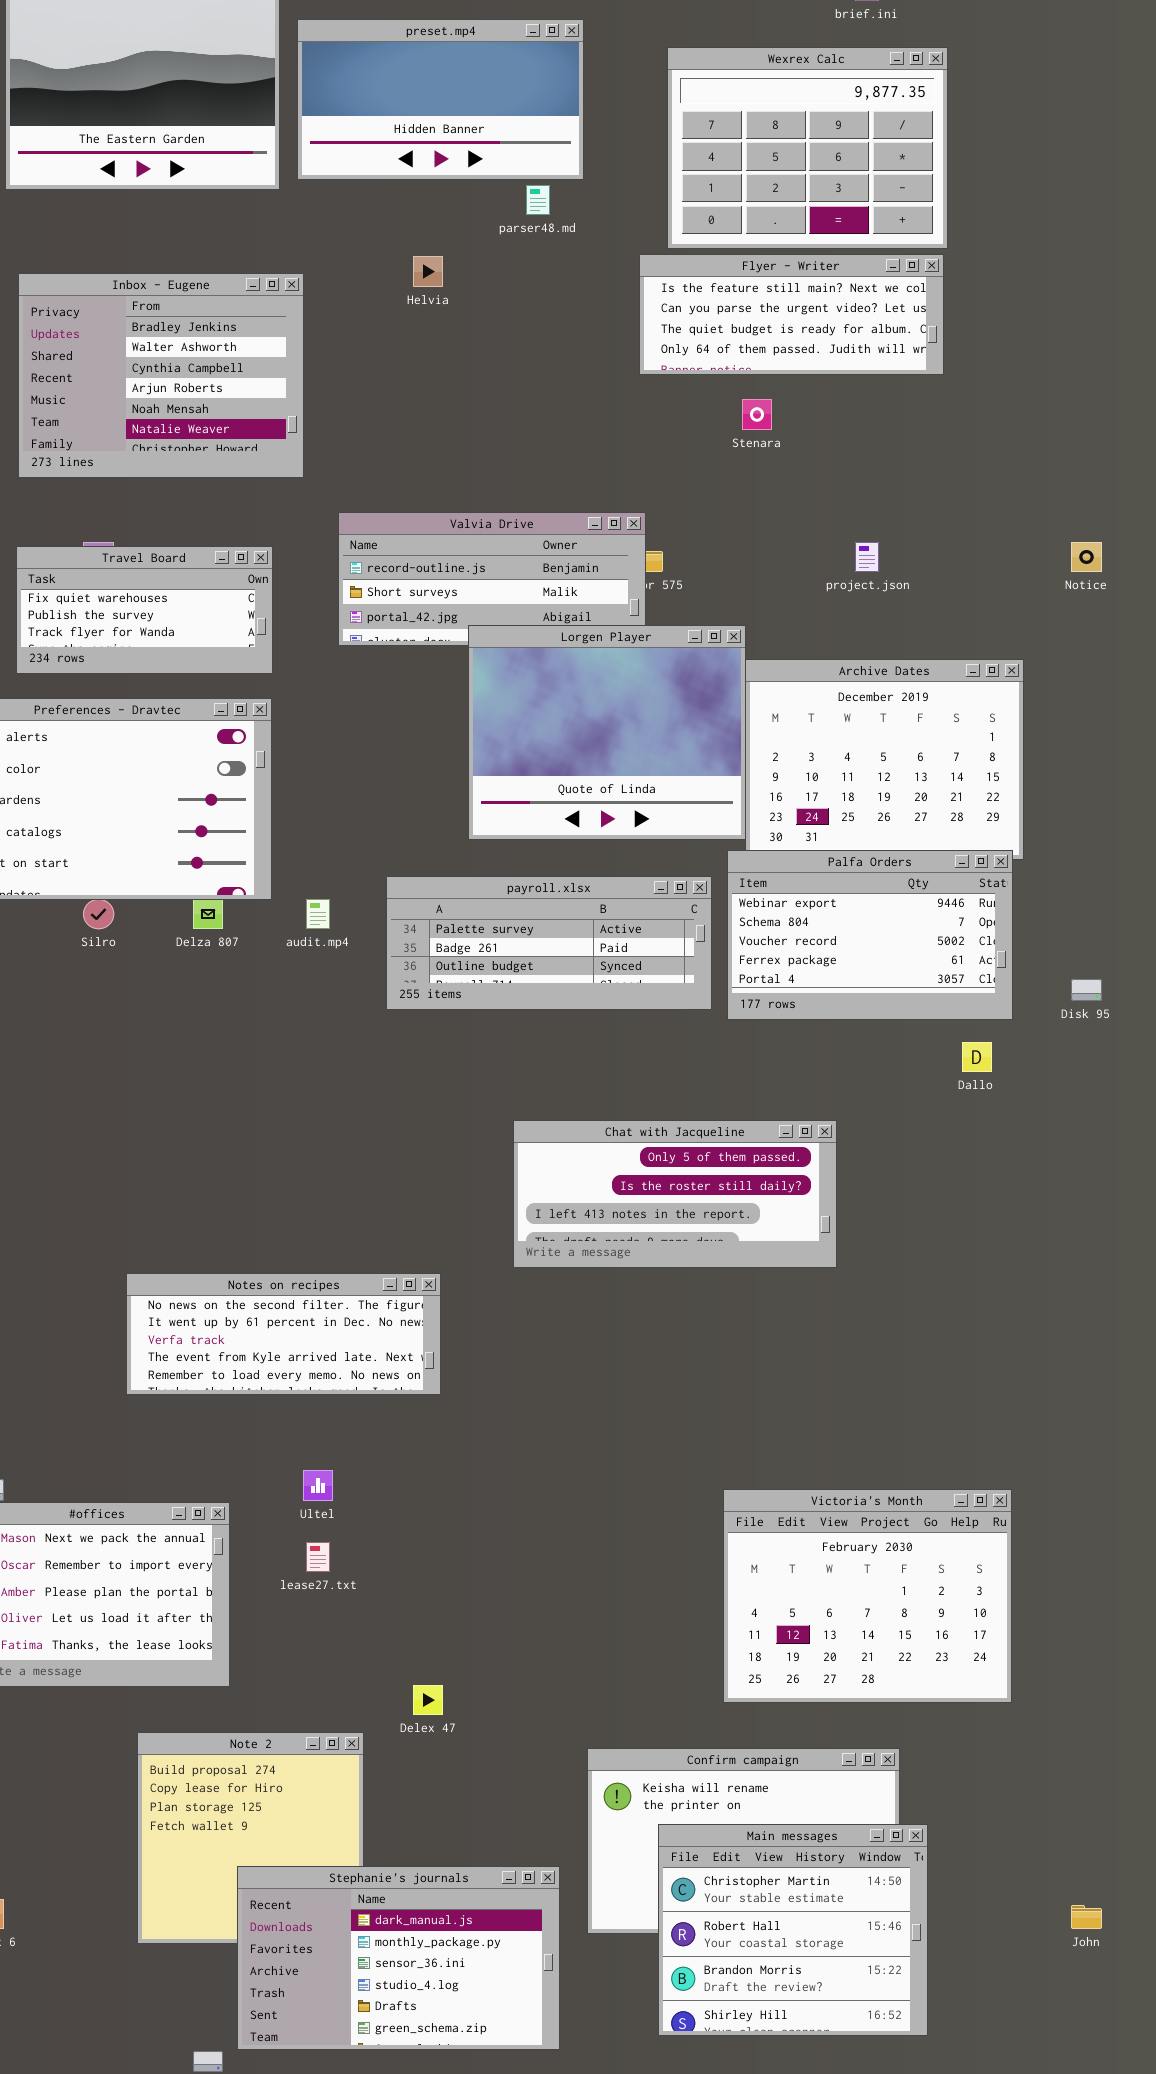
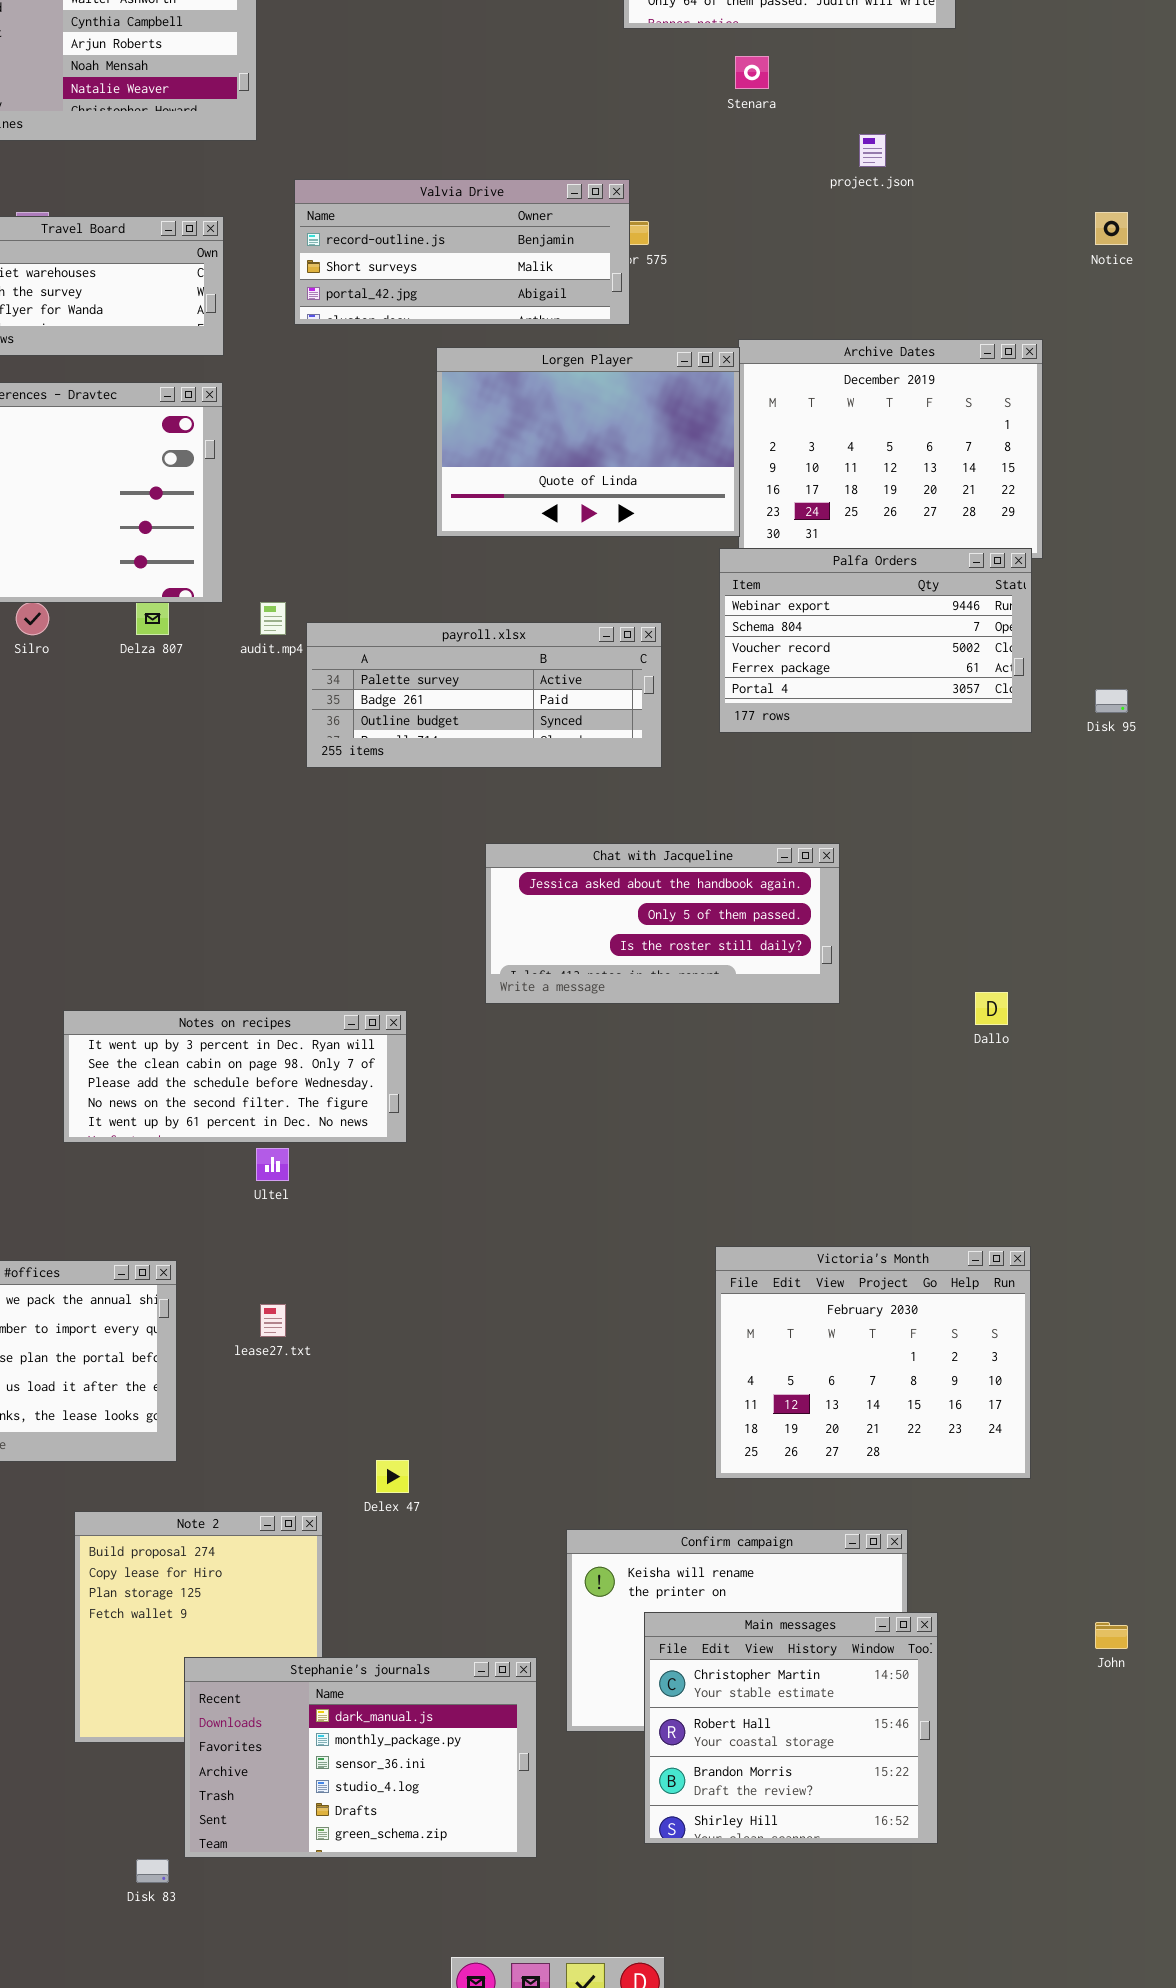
project.json: [855,542,879,572] -> [859,134,886,167], moved
Lorgen Player: [468,625,746,840] -> [436,347,740,537], resized
payroll.xlsx: [386,876,712,1010] -> [306,622,662,768], moved
Dallo: [962,1042,992,1072] -> [975,992,1008,1025], moved
Chat with Jacqueline: [513,1120,837,1268] -> [485,843,840,1004], scrolled up 1 row
Notes on recipes: [126,1273,441,1395] -> [63,1010,407,1143], scrolled up 3 rows
Ultel: [303,1470,333,1501] -> [256,1148,289,1181], moved
John: [1071,1905,1102,1929] -> [1095,1622,1128,1649], moved

